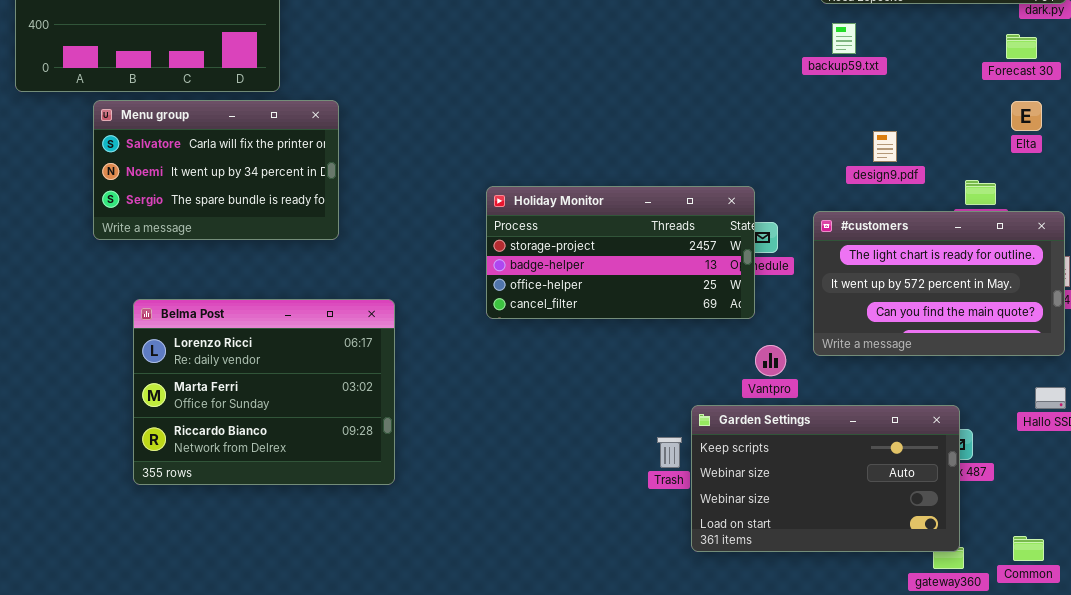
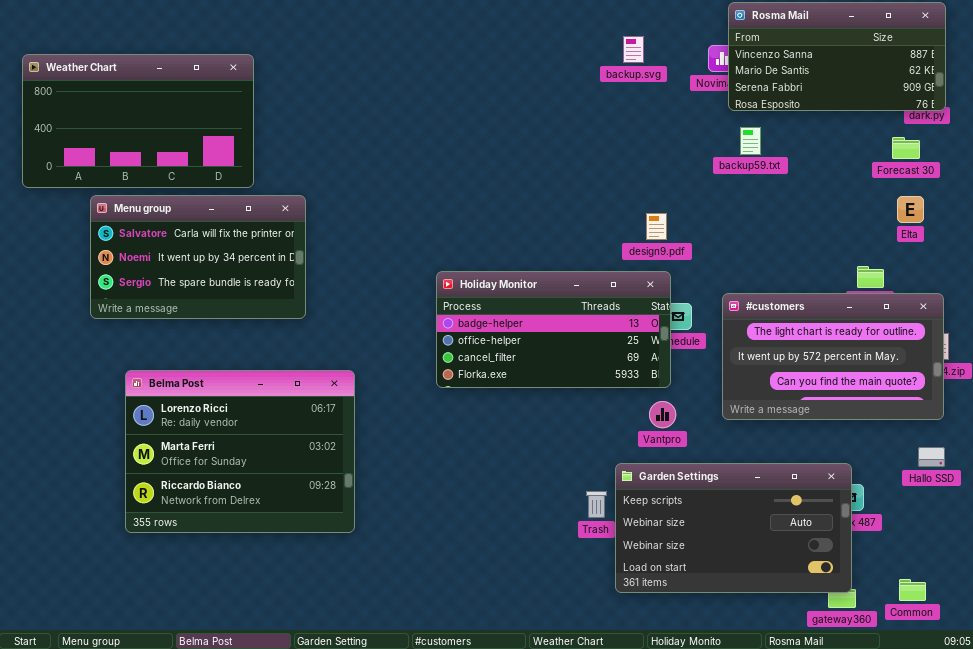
design9.pdf: [873,131,897,162] -> [646,213,667,240], moved
Holiday Monitor: [486,186,755,319] -> [436,271,671,388], scrolled down 1 row
Vantpro: [755,345,786,376] -> [649,401,676,428], moved

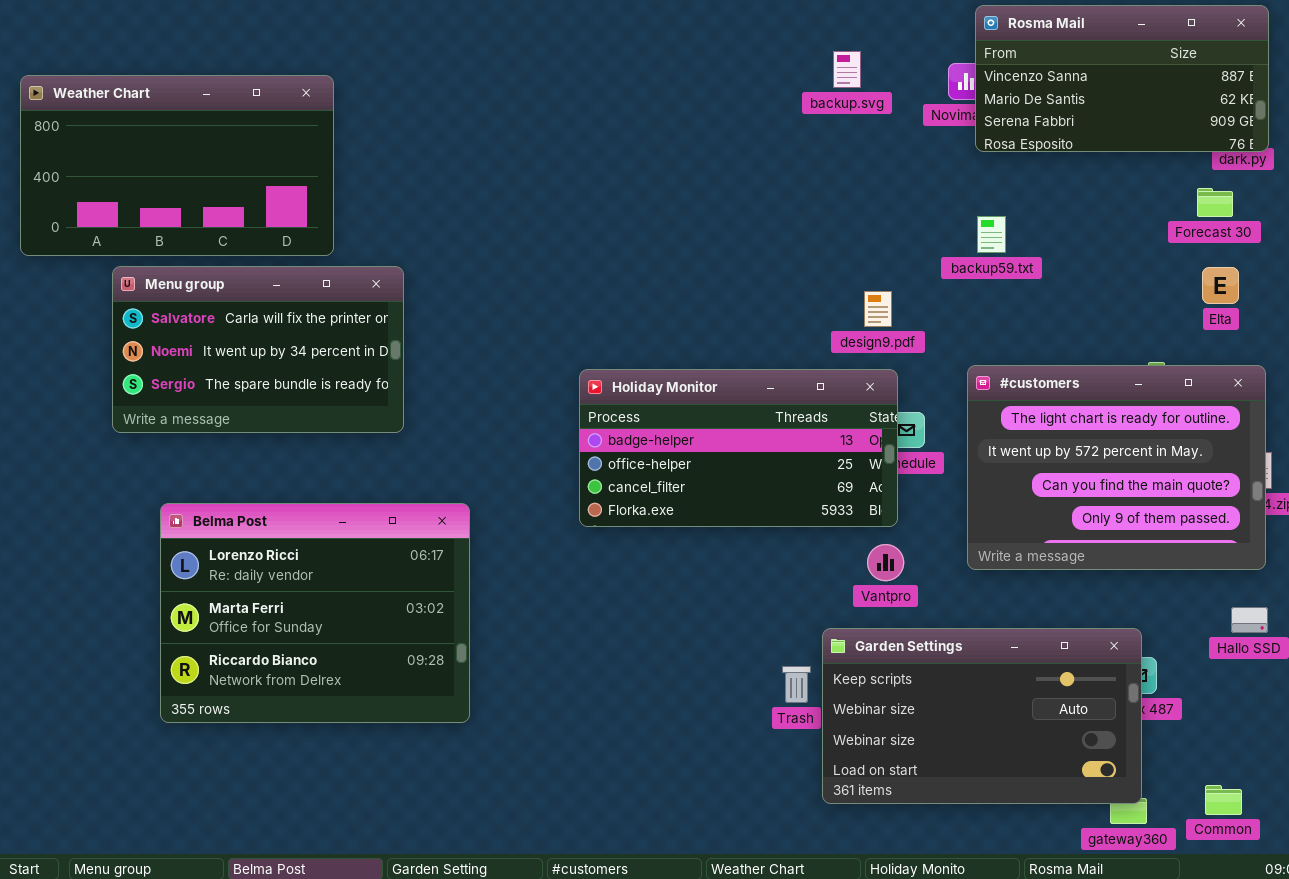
backup59.txt: [740,127,761,155] -> [977,216,1006,253], moved
#customers: [722,293,944,420] -> [967,365,1266,570], resized

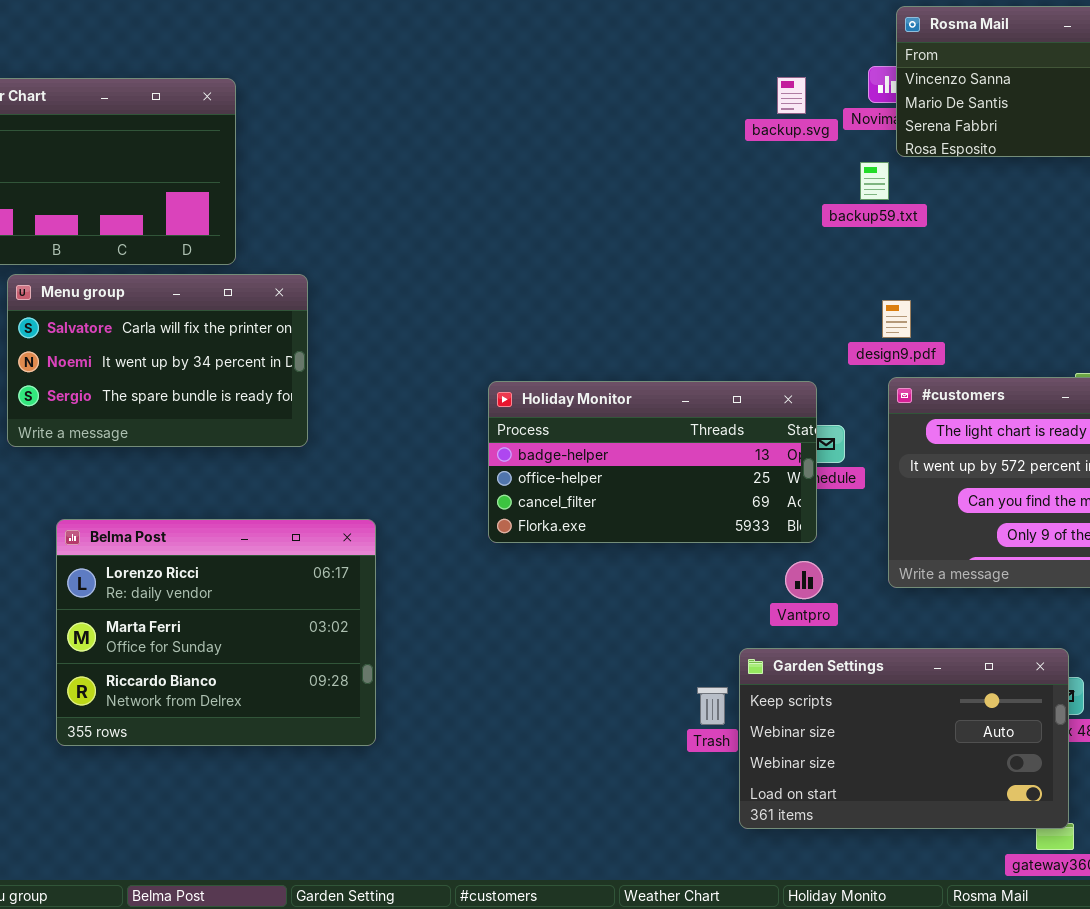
backup.svg: [833,51,861,88] -> [777,77,806,114], moved
backup59.txt: [977,216,1006,253] -> [860,162,889,200], moved
design9.pdf: [864,291,892,327] -> [882,300,911,338], moved

